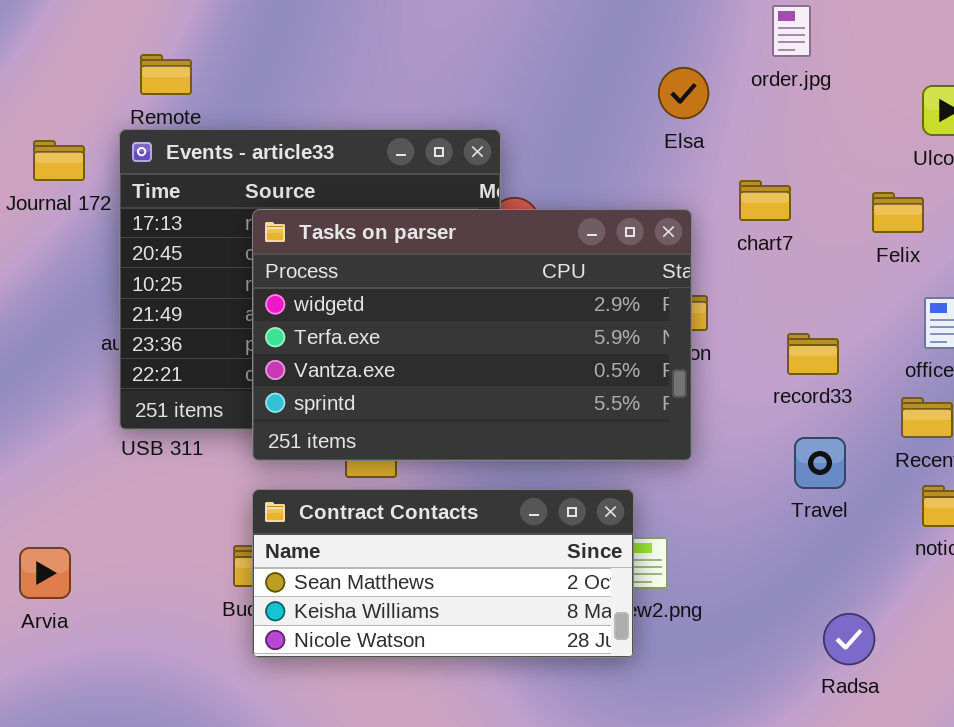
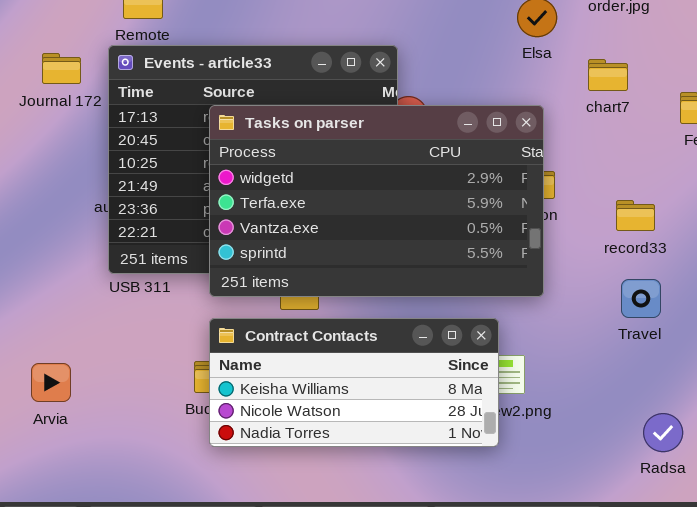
chart7: [739,180,791,221] -> [588,59,628,91], moved
Contract Contacts: [252,489,634,658] -> [209,318,499,447], scrolled down 1 row

